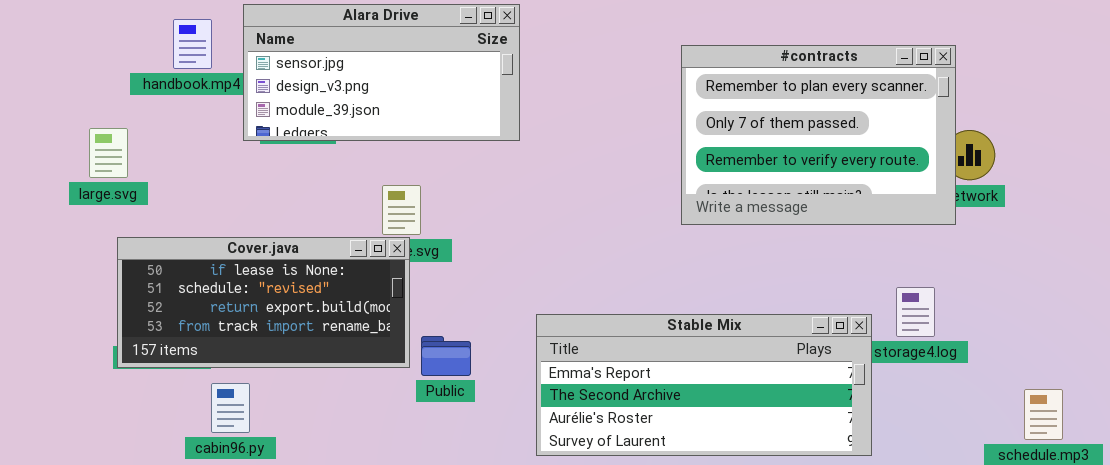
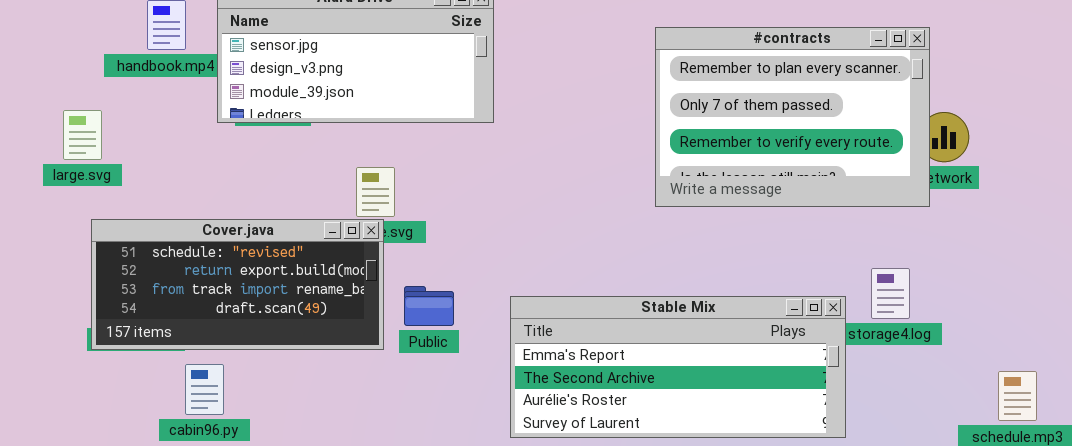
Cover.java: [117,237,410,368] -> [91,219,384,350], scrolled down 1 row
Public: [421,336,471,376] -> [404,286,454,326], moved

